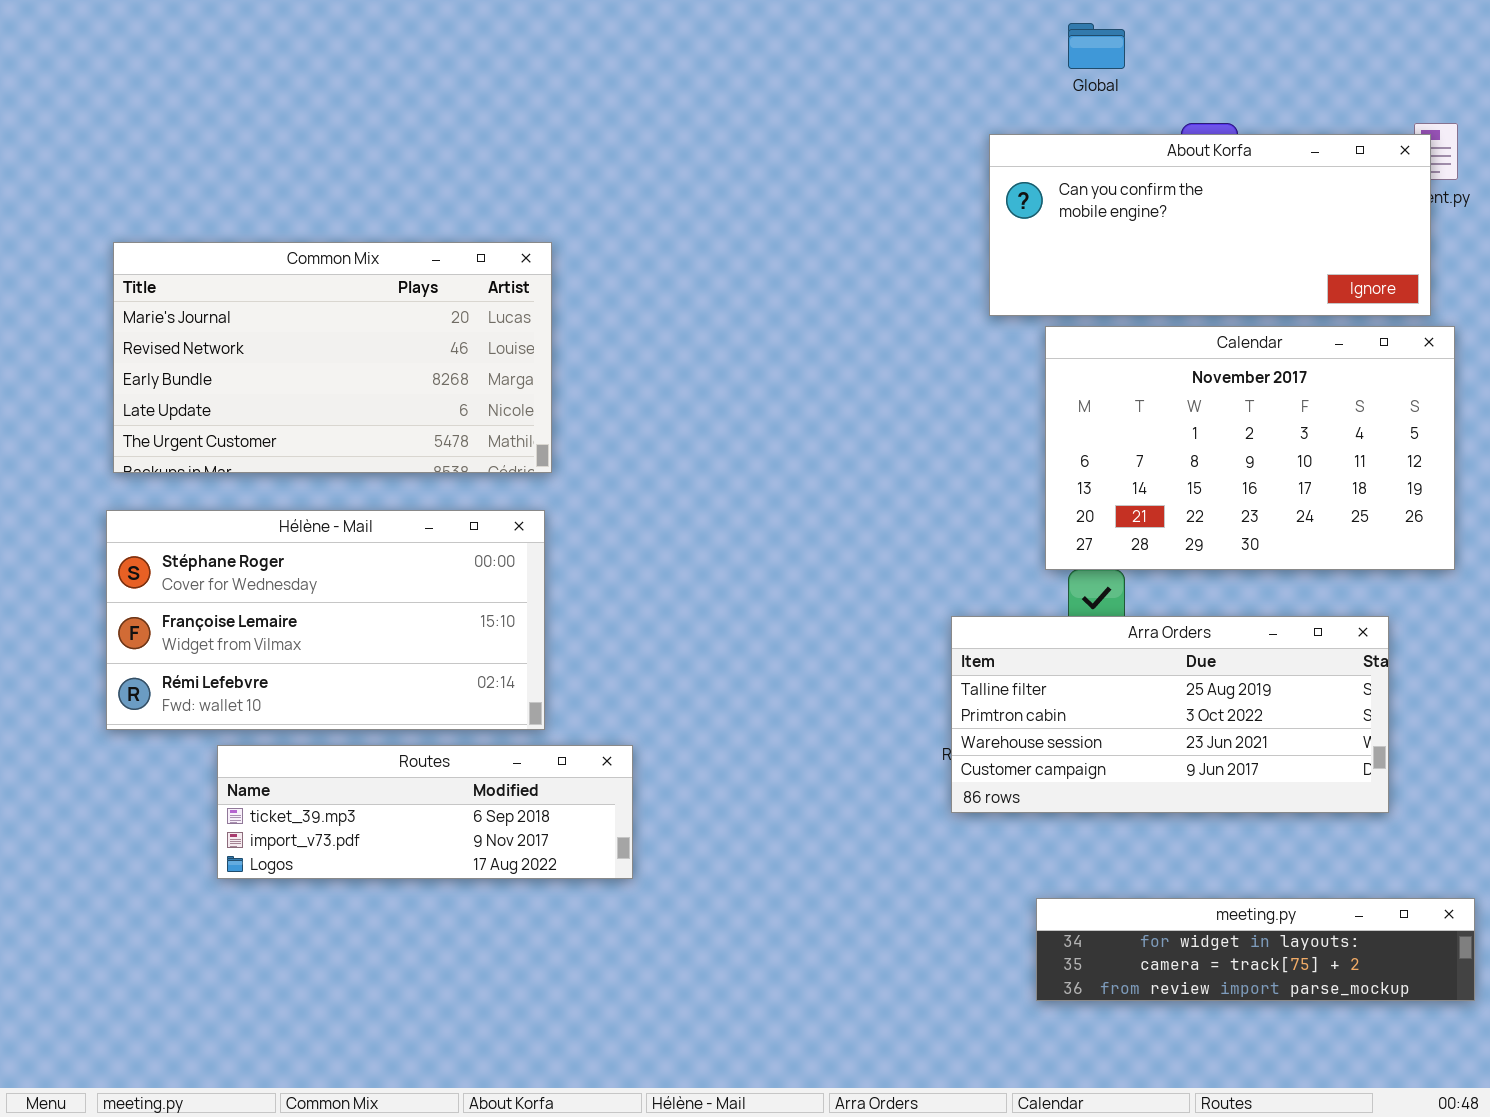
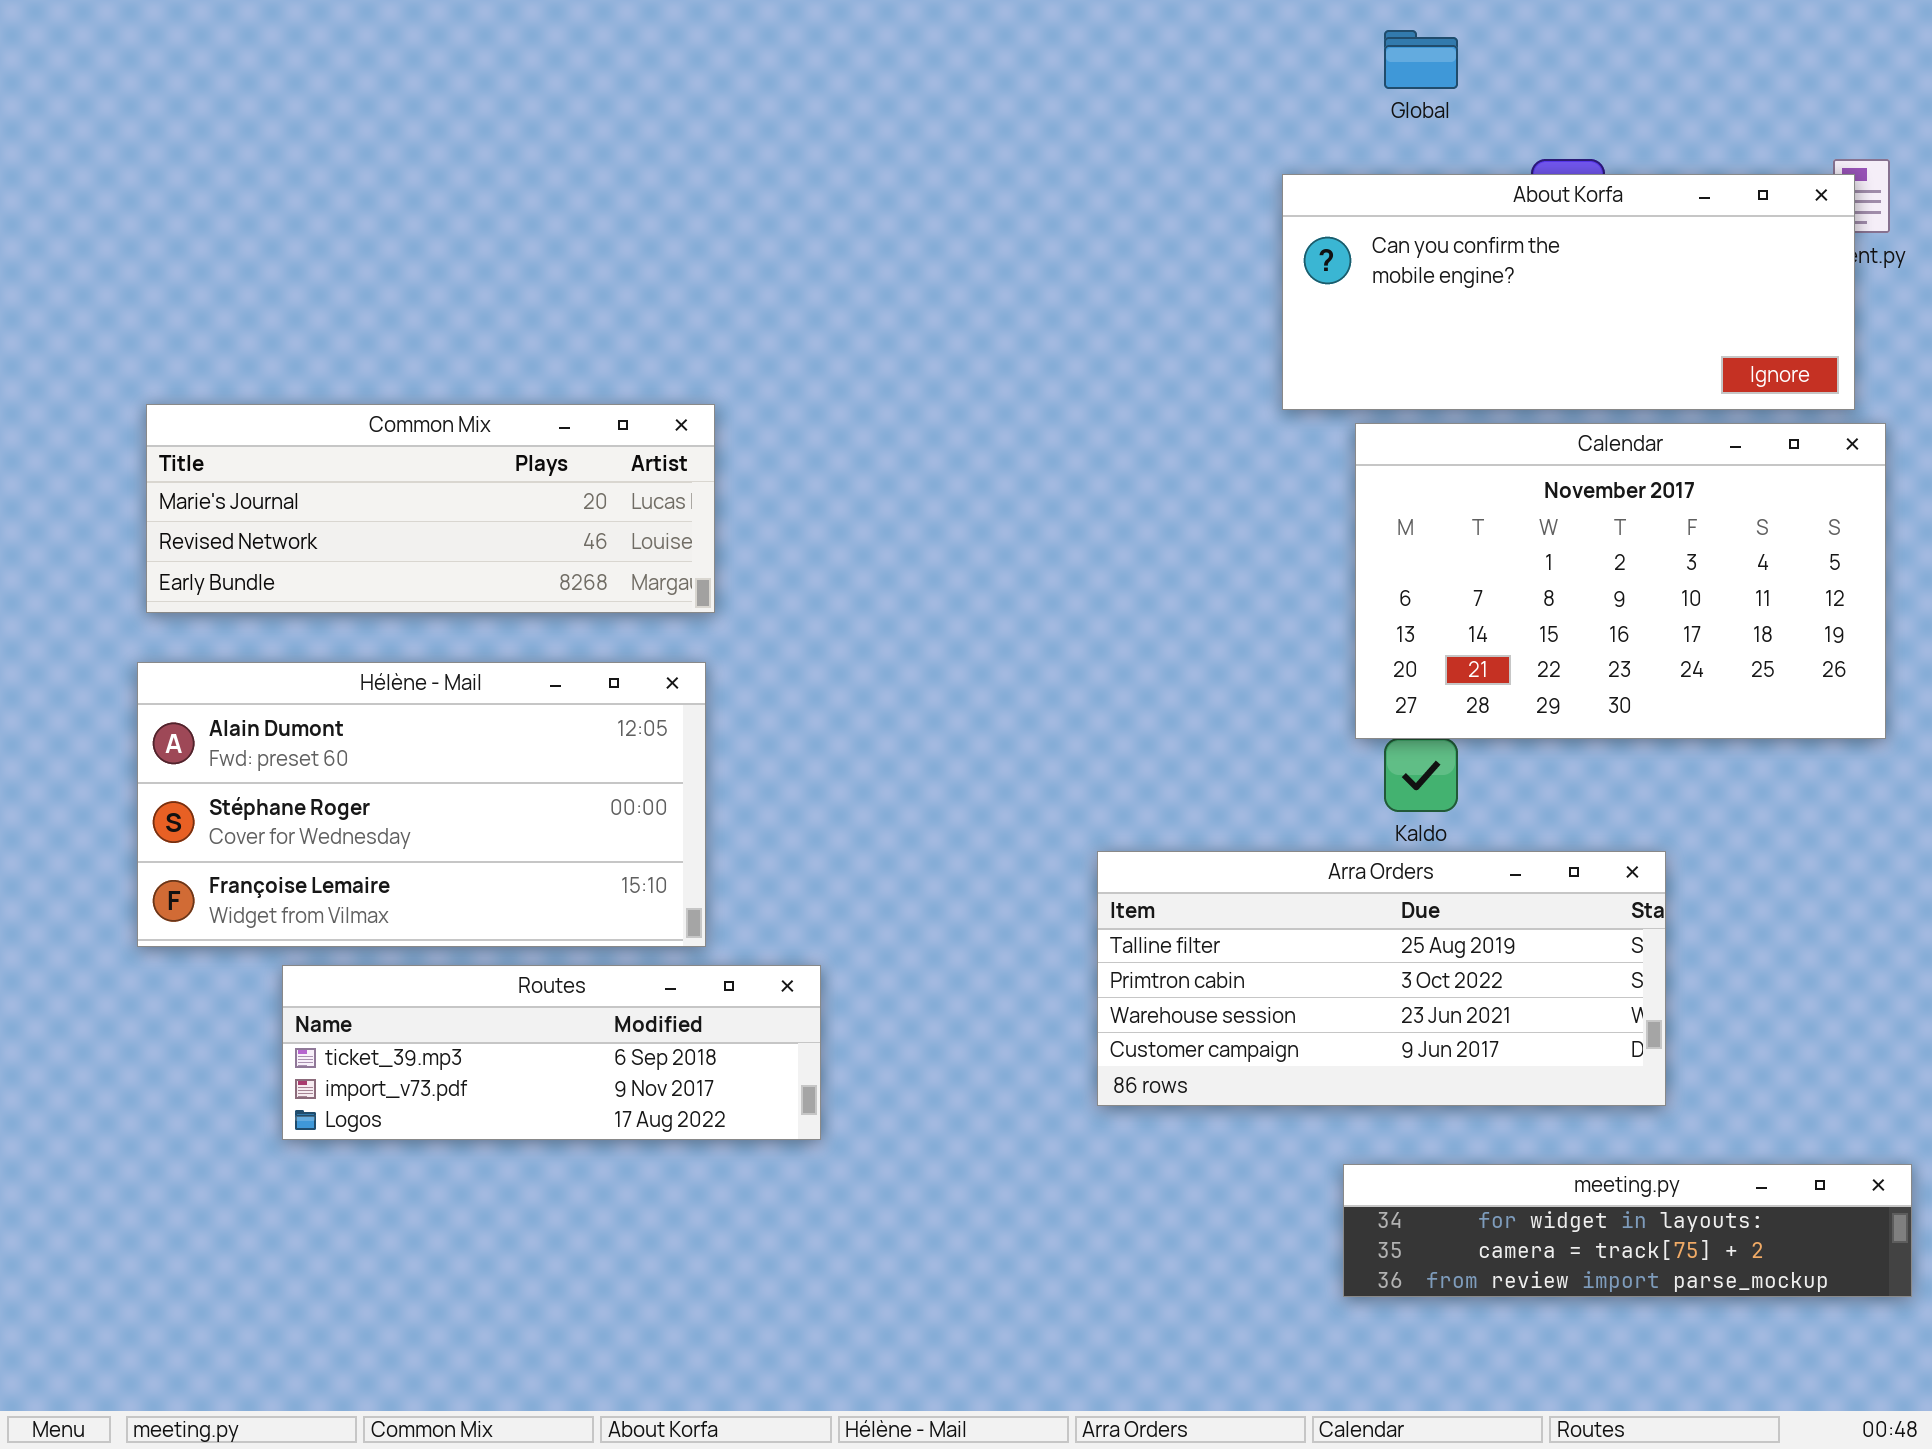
Common Mix: [113,242,552,473] -> [146,404,715,613], resized
Hélène - Mail: [106,510,545,730] -> [137,662,706,947], scrolled up 1 row
Arra Orders: [951,616,1389,813] -> [1097,851,1666,1106], moved

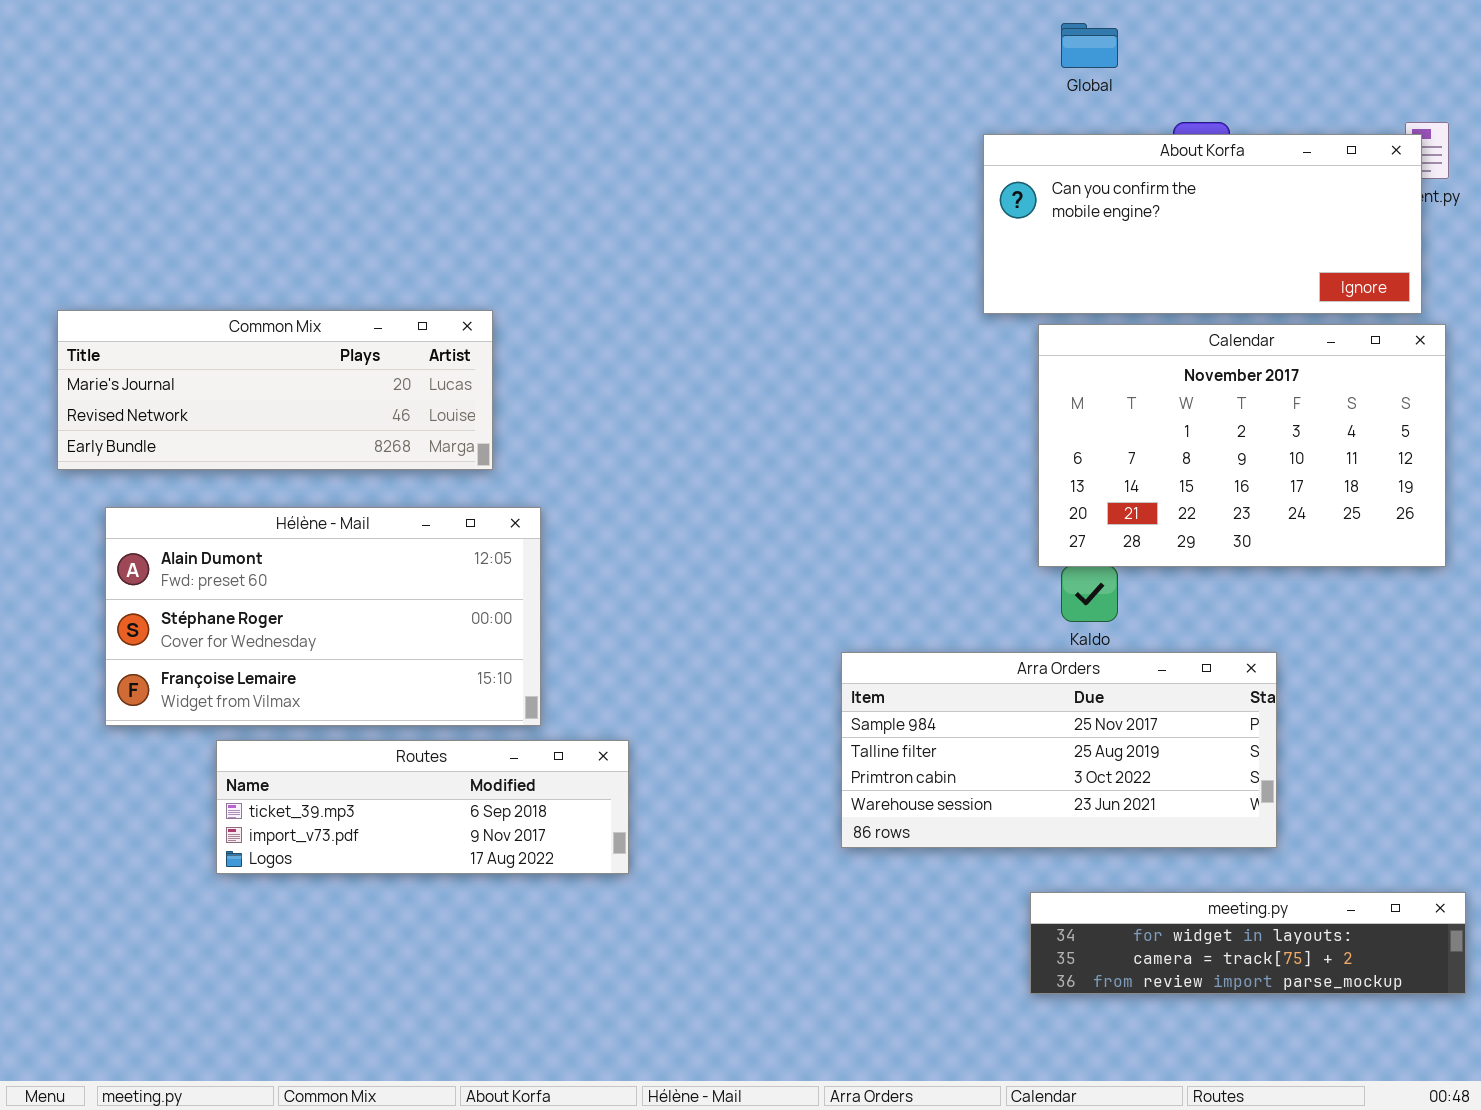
Common Mix: [146,404,715,613] -> [57,310,493,470], moved
Arra Orders: [1097,851,1666,1106] -> [841,652,1277,848], scrolled up 1 row

